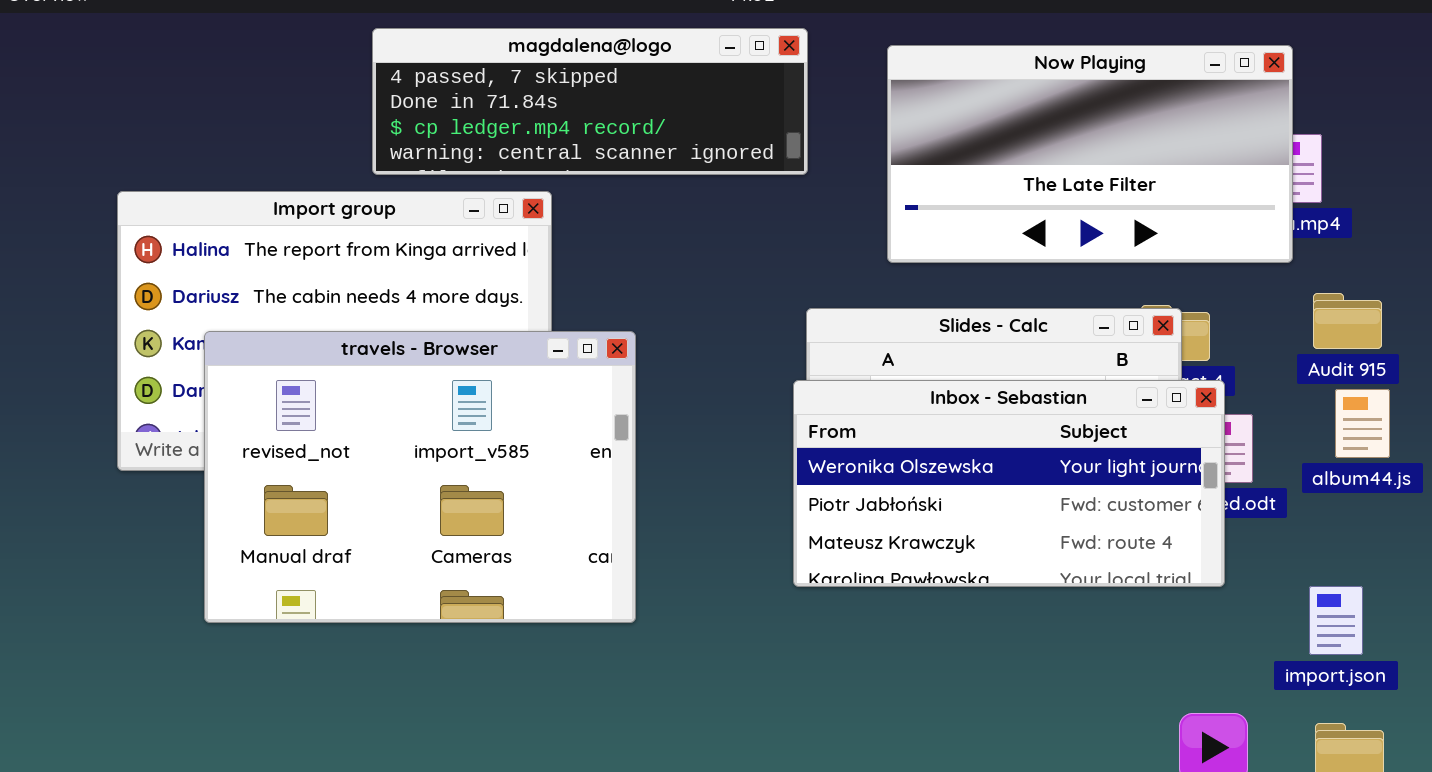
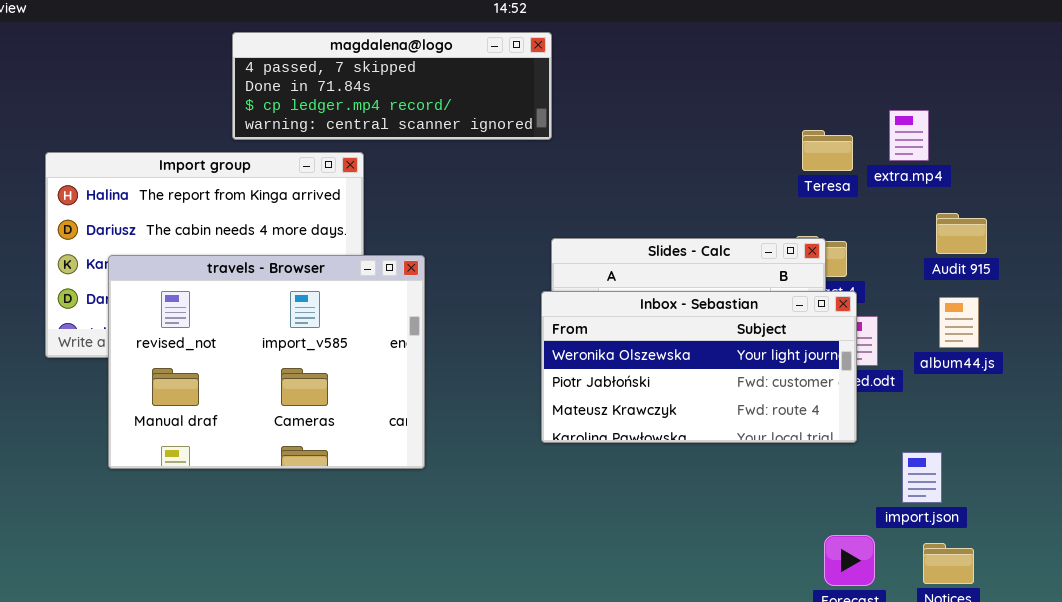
Now Playing: [887,45,1293,263] -> none, closed
Audit 915: [1313,293,1382,349] -> [936,213,987,254], moved
import.json: [1309,586,1363,655] -> [902,452,942,503], moved

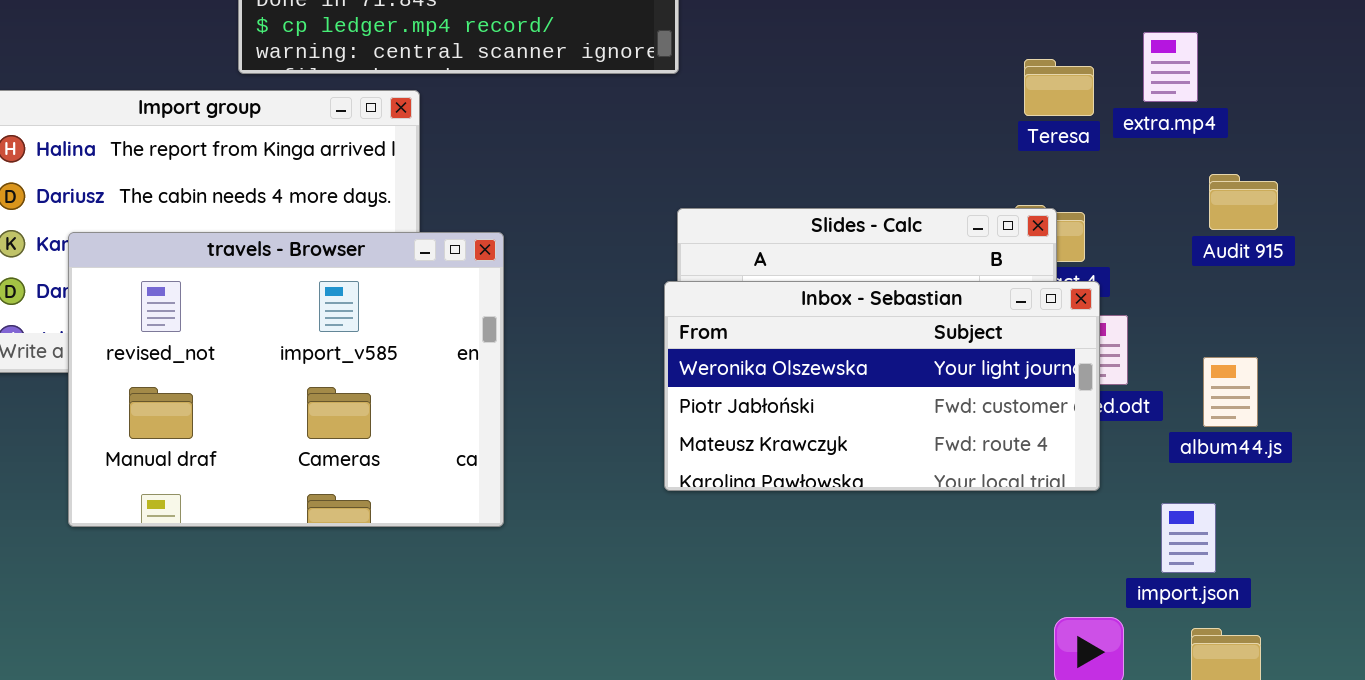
album44.js: [939,297,979,348] -> [1203,357,1258,427], moved

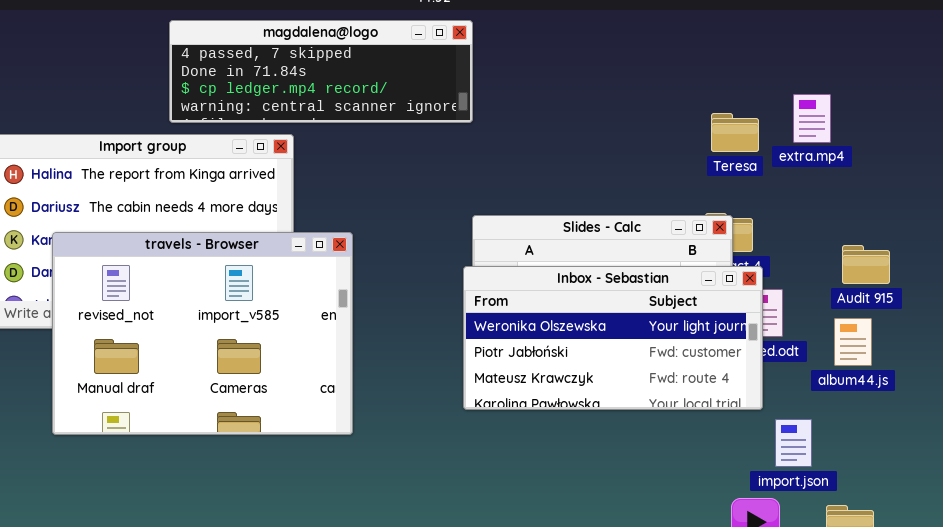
Audit 915: [1209,174,1278,230] -> [842,245,890,284], moved
import.json: [1161,503,1216,573] -> [775,419,812,467], moved

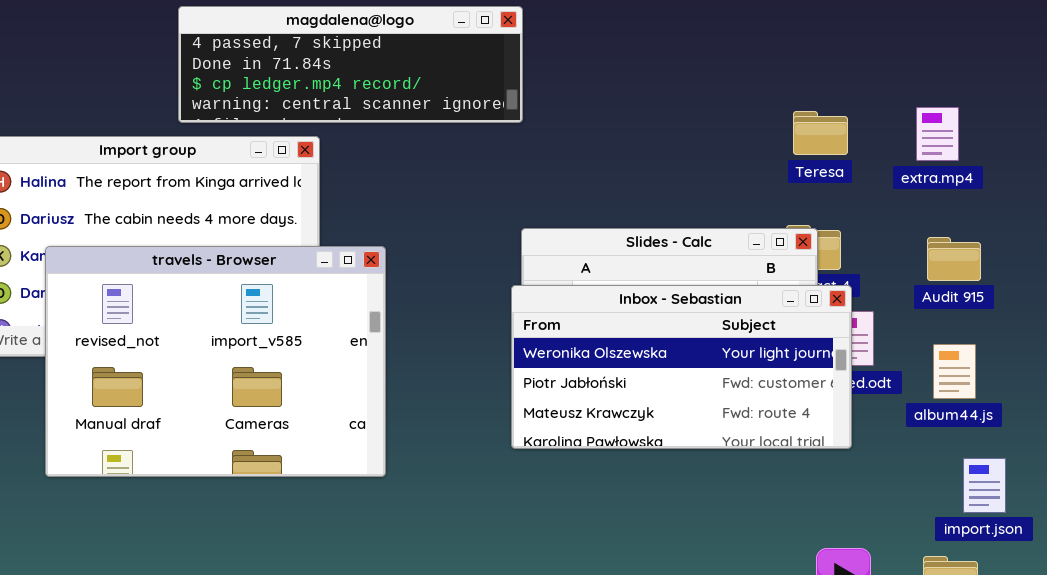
extra.mp4: [793,94,831,143] -> [916,107,959,161], moved
Audit 915: [842,245,890,284] -> [927,237,981,281], moved
import.json: [775,419,812,467] -> [963,458,1006,513], moved

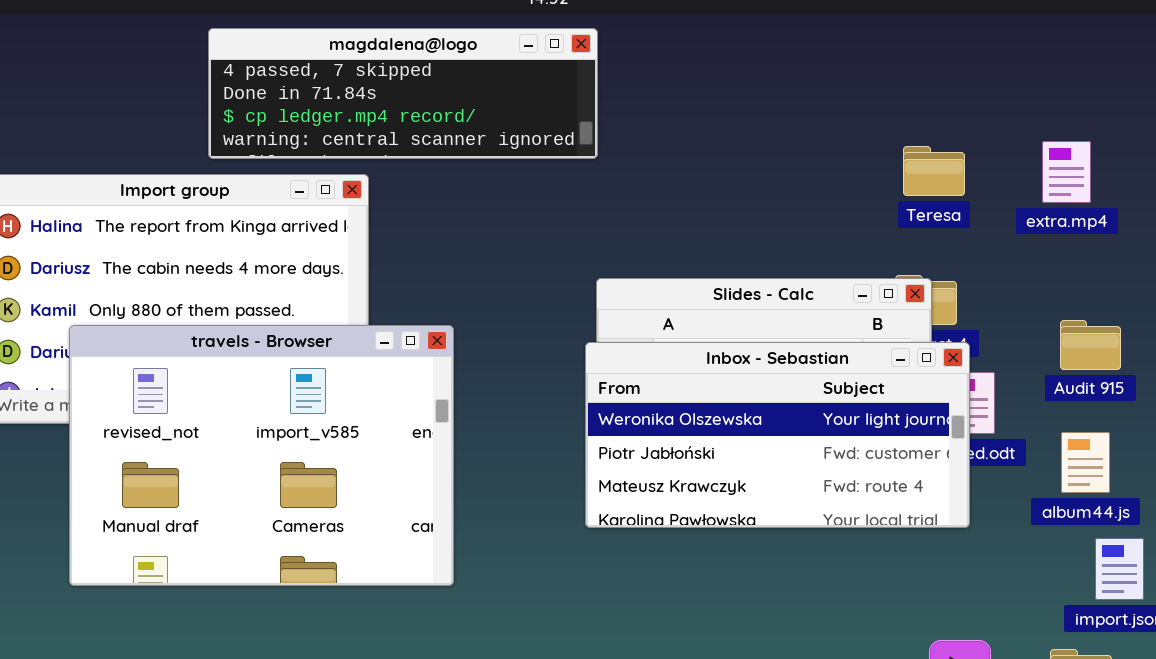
Audit 915: [927,237,981,281] -> [1060,320,1121,370], moved
travels - Browser: [45,246,386,477] -> [69,325,454,586], moved
album44.js: [933,344,976,399] -> [1061,432,1110,493], moved

